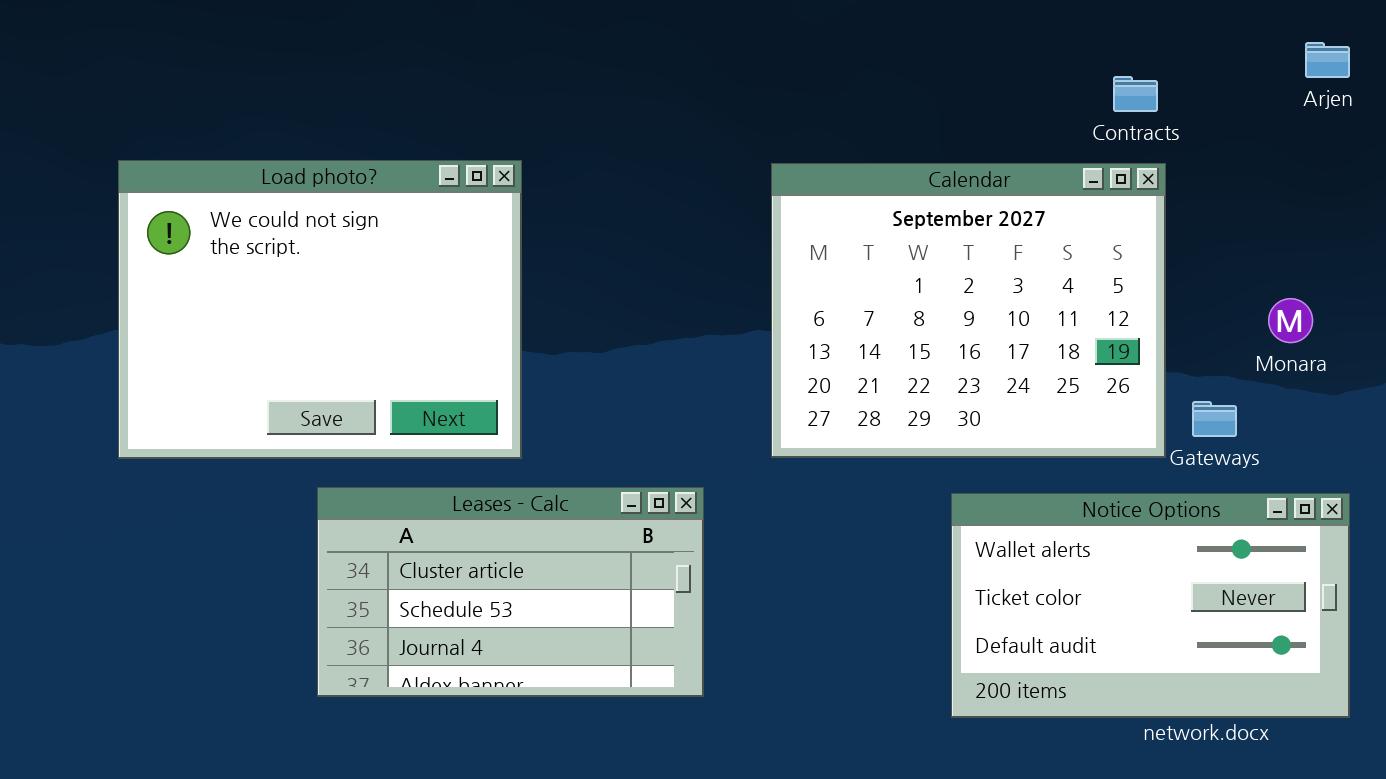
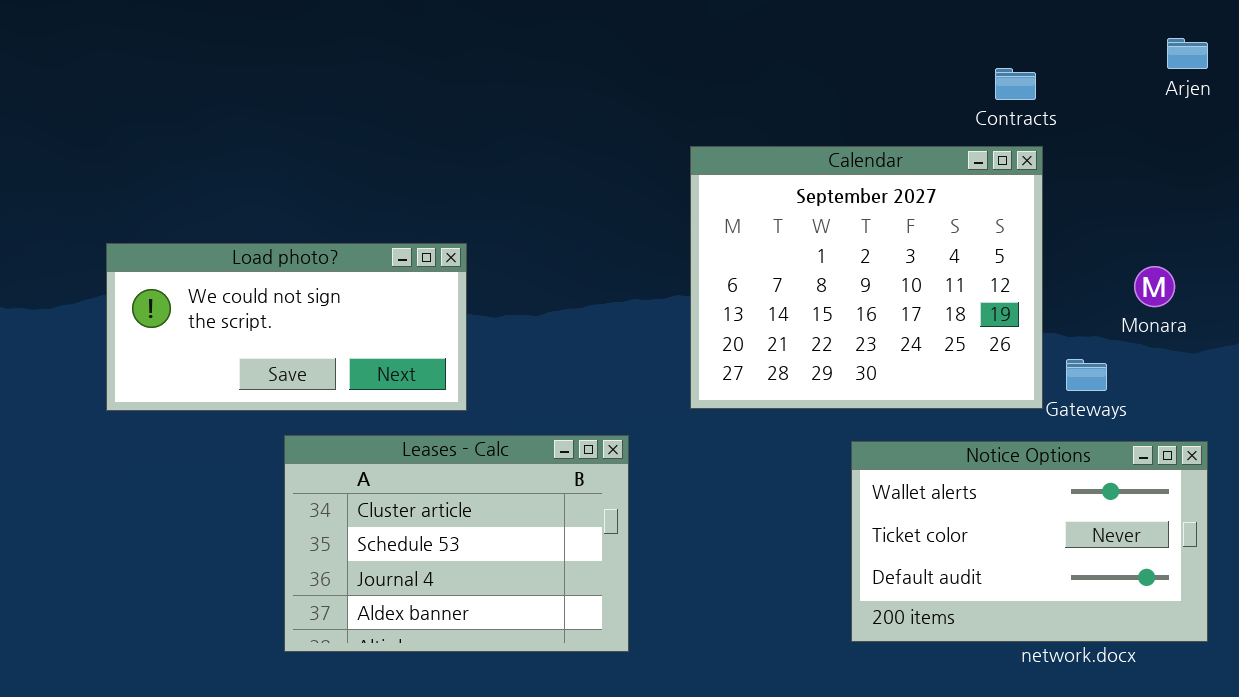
Load photo?: [118,160,522,459] -> [106,243,467,411], resized
Leases - Calc: [317,487,704,697] -> [284,435,629,652], resized

